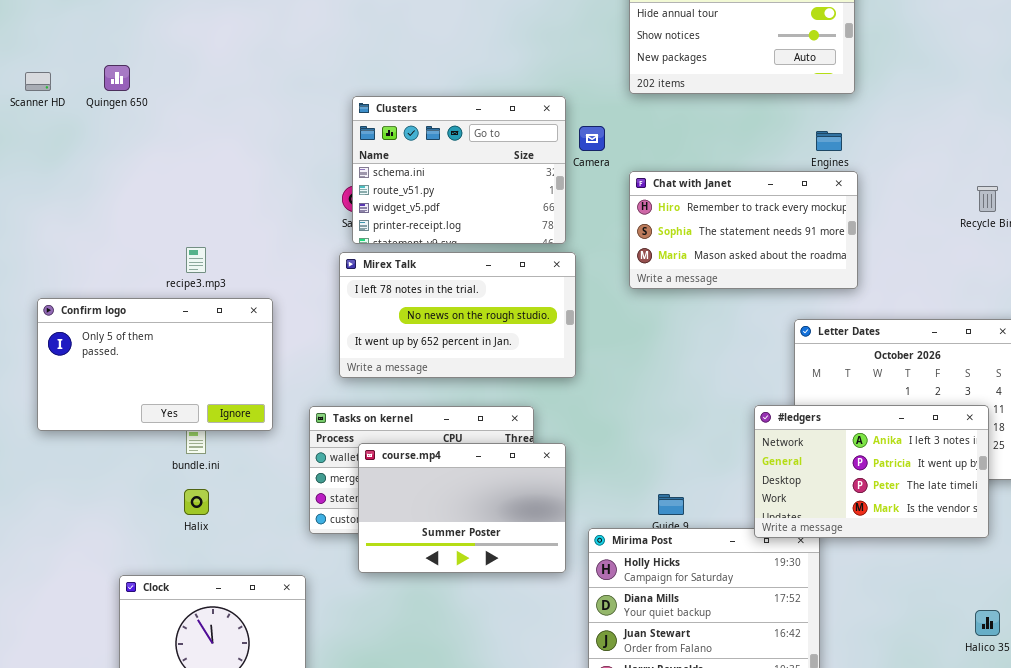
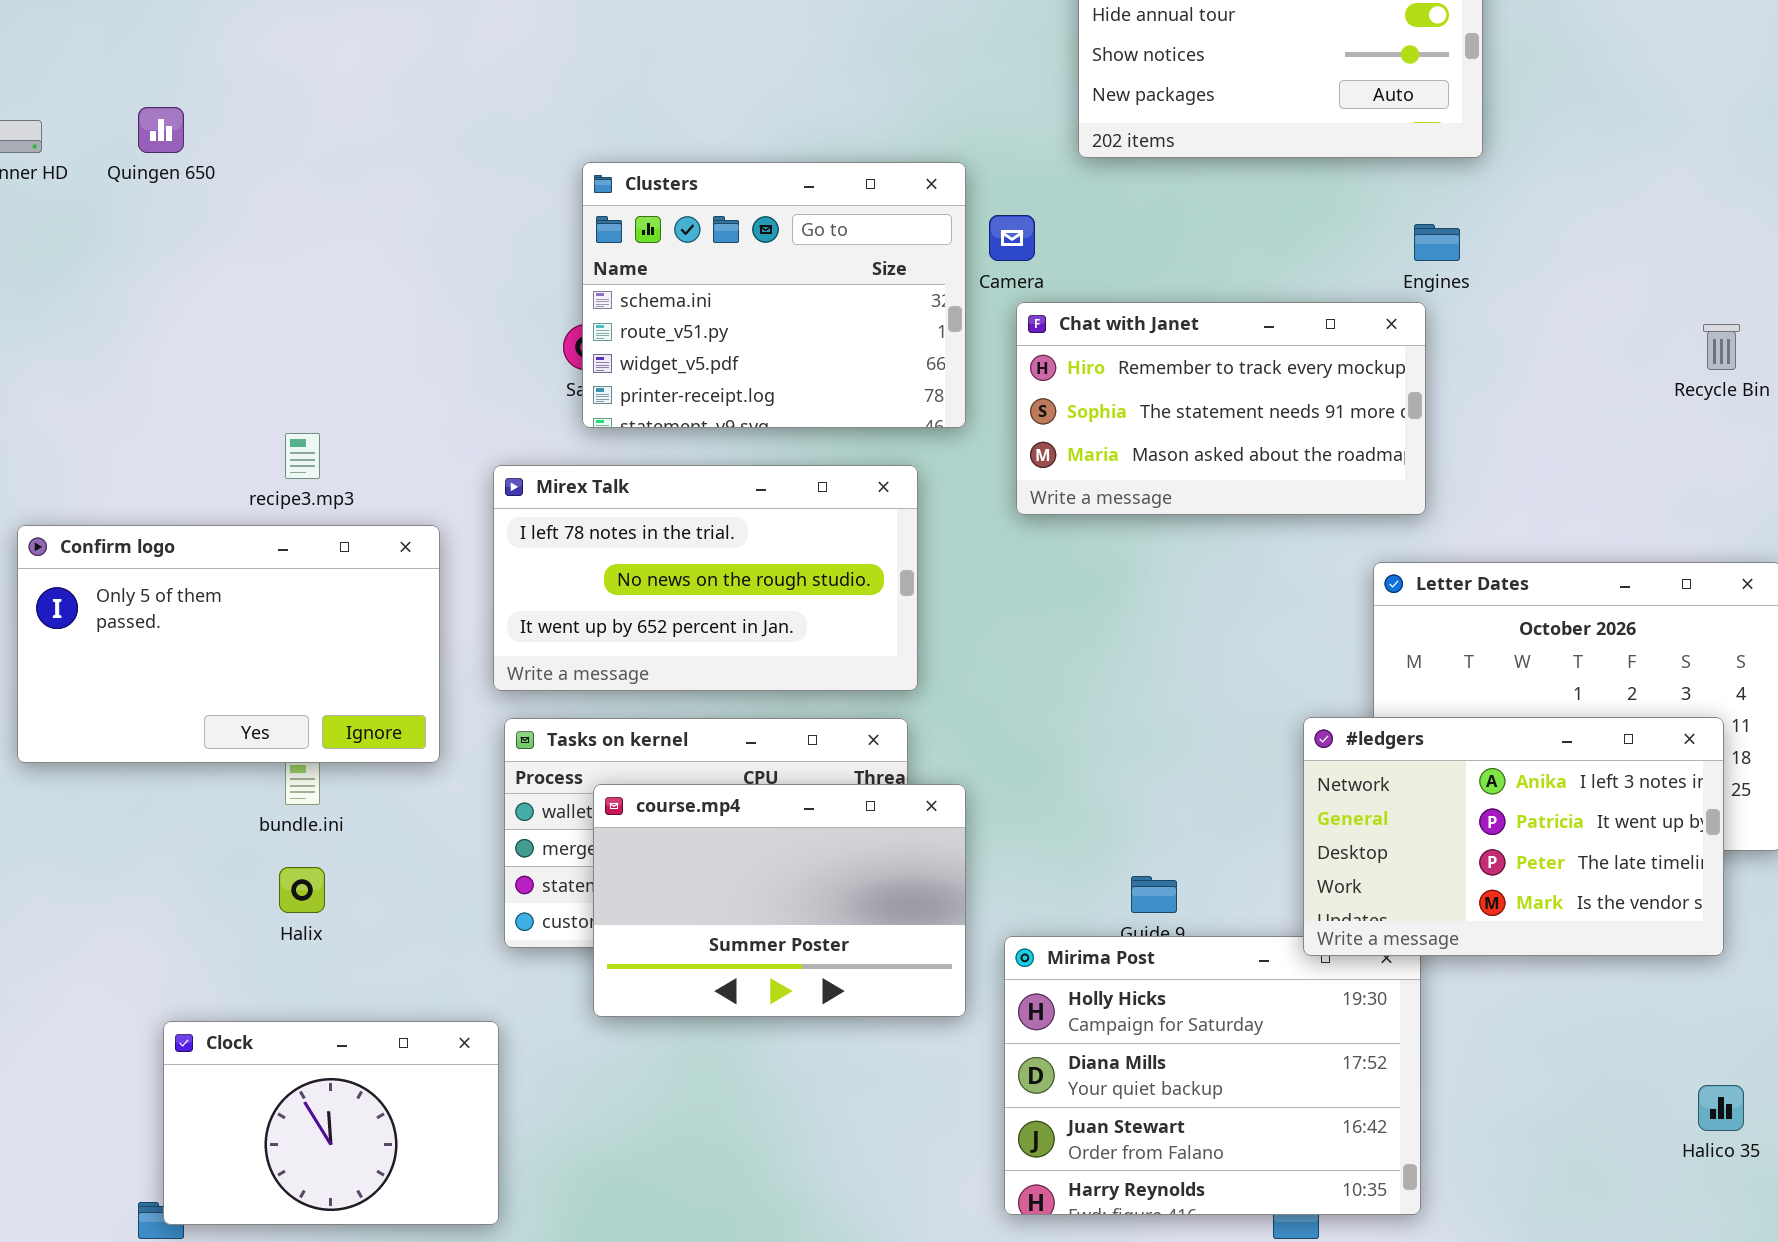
Chat with Janet: [629,171,858,289] -> [1016,302,1426,515], moved
Mirex Talk: [339,252,576,378] -> [493,465,918,691], moved

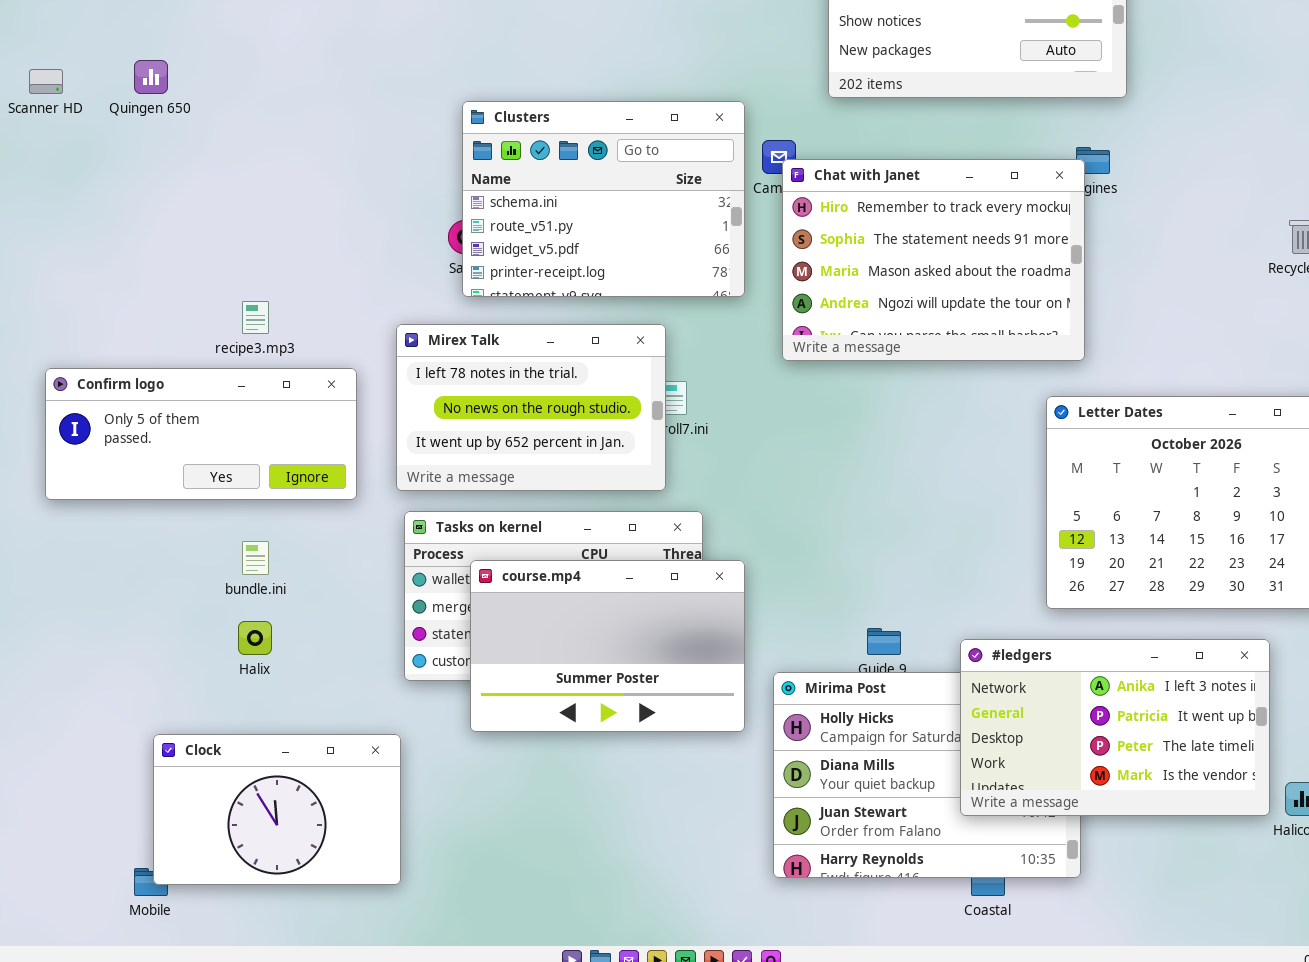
Chat with Janet: [1016,302,1426,515] -> [782,159,1085,361], resized
Mirex Talk: [493,465,918,691] -> [396,324,666,491], resized
Confirm logo: [17,525,440,763] -> [45,368,357,500], resized
#ledgers: [1303,717,1724,956] -> [960,639,1270,816], moved

